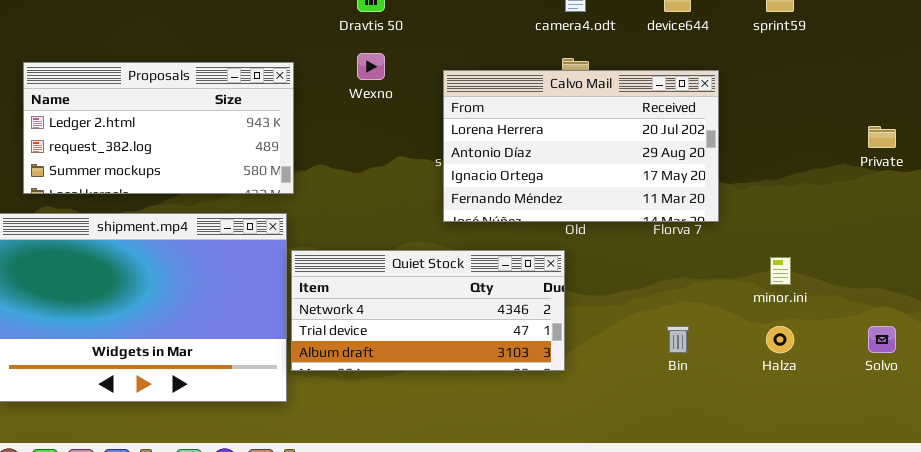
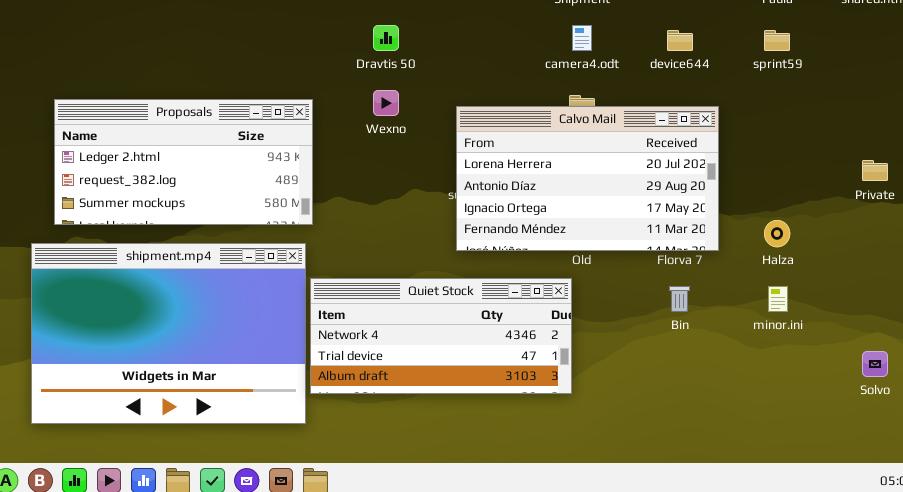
Bin: [667,326,689,353] -> [669,286,690,312], moved
Halza: [766,326,794,353] -> [764,220,790,247], moved

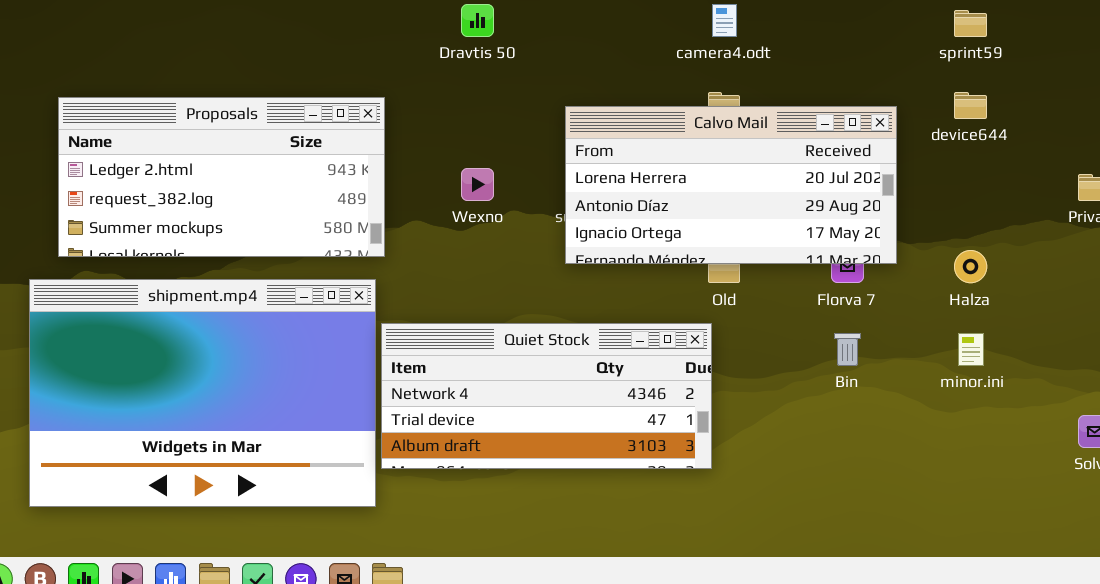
device644: [667,30,693,51] -> [954,92,987,119], moved
Wexno: [373,90,399,116] -> [461,168,494,201], moved
Calvo Mail: [456,106,719,251] -> [565,106,897,264], resized

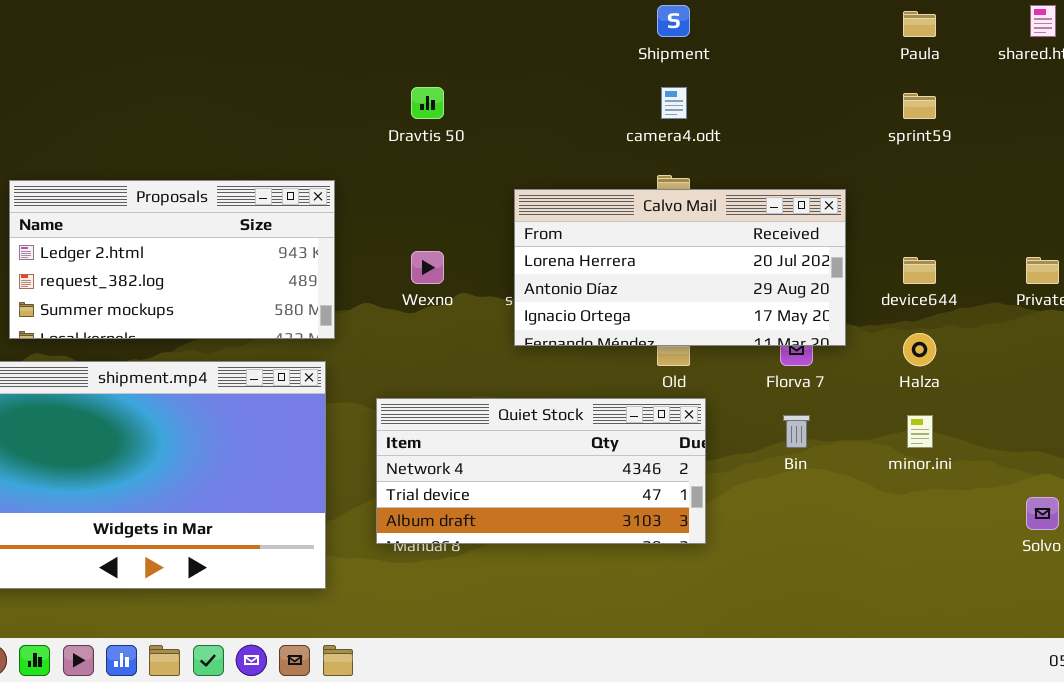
device644: [954,92,987,119] -> [903,257,936,284], moved
Quiet Stock: [381,323,712,469] -> [376,398,706,544], moved

